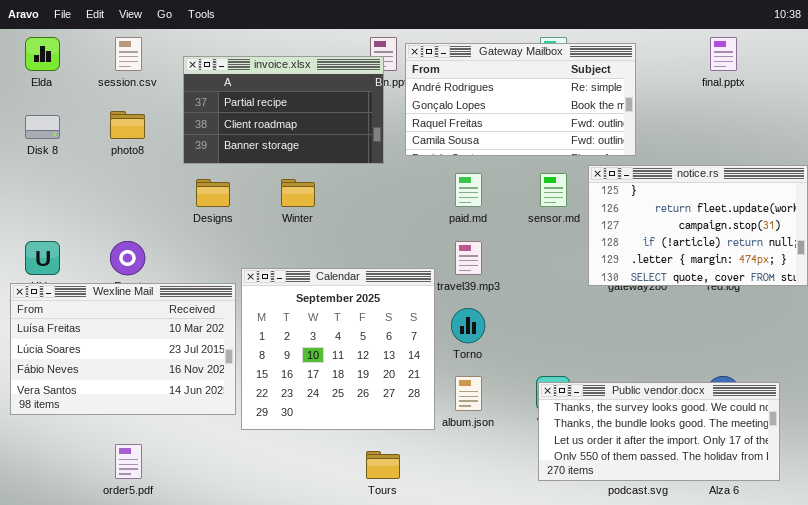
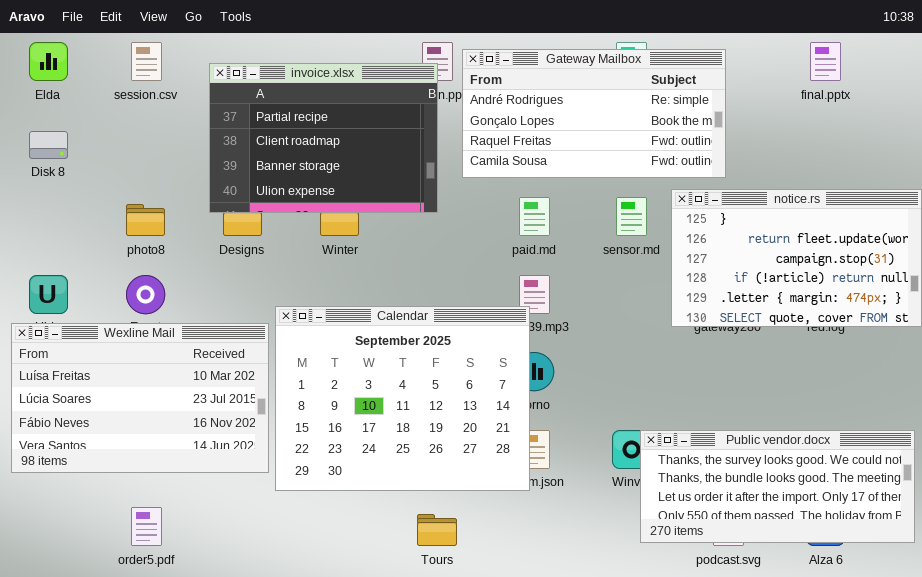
invoice.xlsx: [183,56,384,164] -> [209,63,438,213], resized
photo8: [110,111,145,139] -> [126,204,165,236], moved
Calendar: [241,268,435,430] -> [275,306,530,491], resized
Public vendor.docx: [538,382,780,481] -> [640,430,915,543], moved

